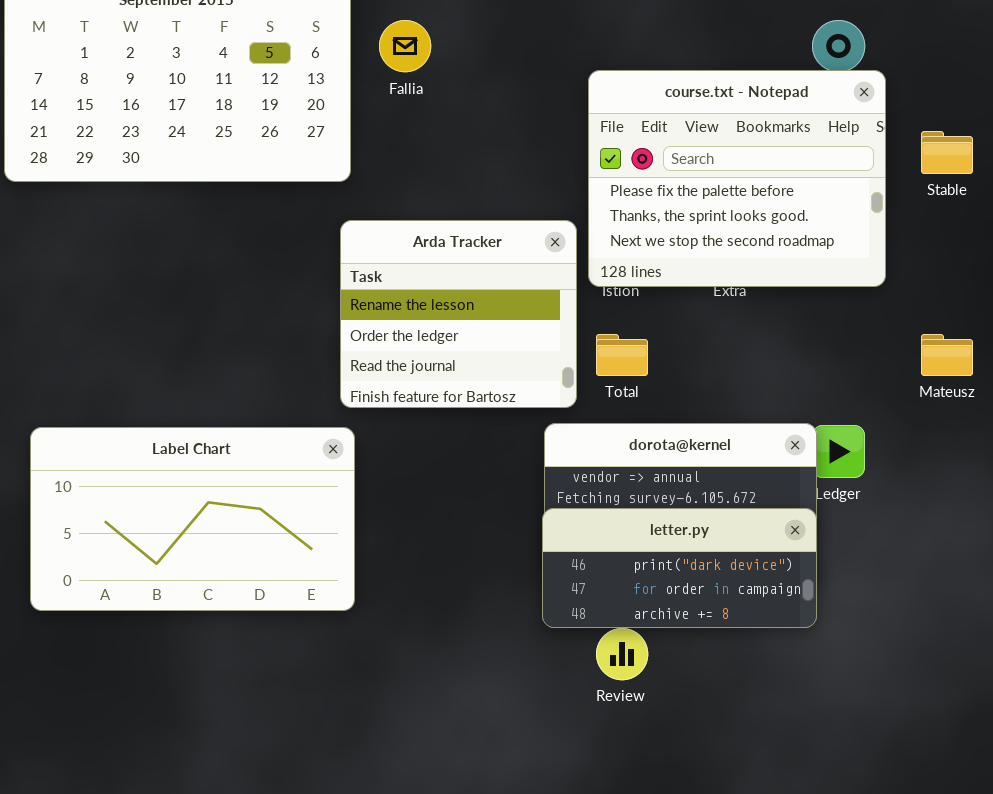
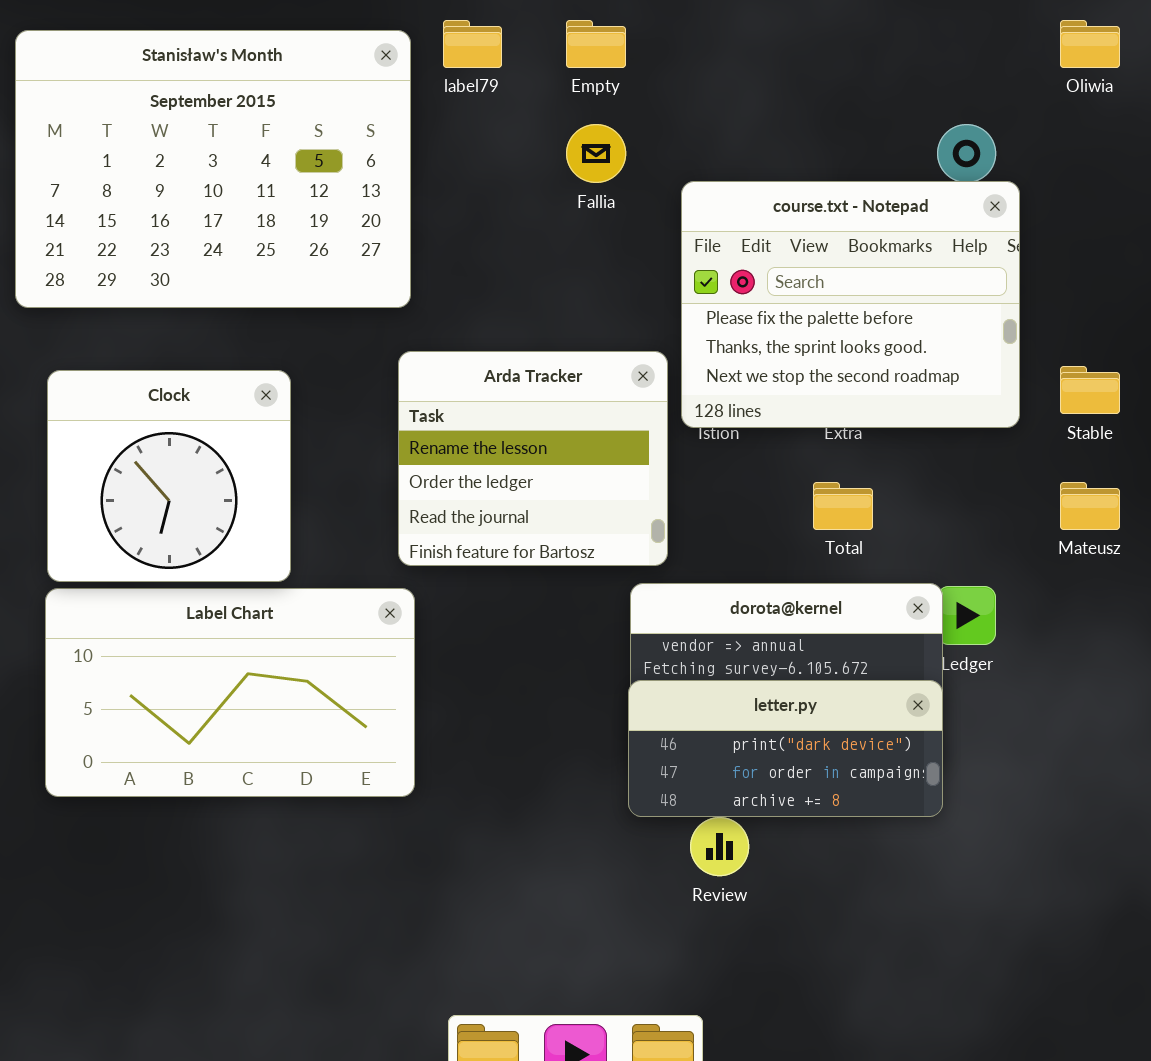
Fallia: [379,20,431,72] -> [566,124,626,183], moved
Stable: [921,131,973,174] -> [1060,366,1120,414], moved
Clock: none -> [47,370,291,582], opened
Total: [596,334,648,376] -> [813,482,873,530], moved

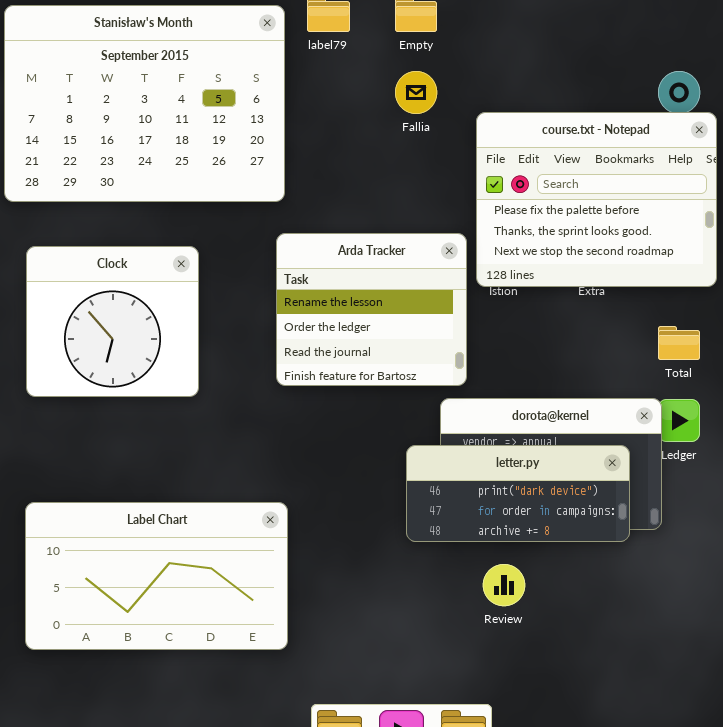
Total: [813,482,873,530] -> [658,326,700,360], moved
Label Chart: [45,588,415,797] -> [25,502,288,650], moved
letter.py: [628,680,943,817] -> [406,445,630,542], moved

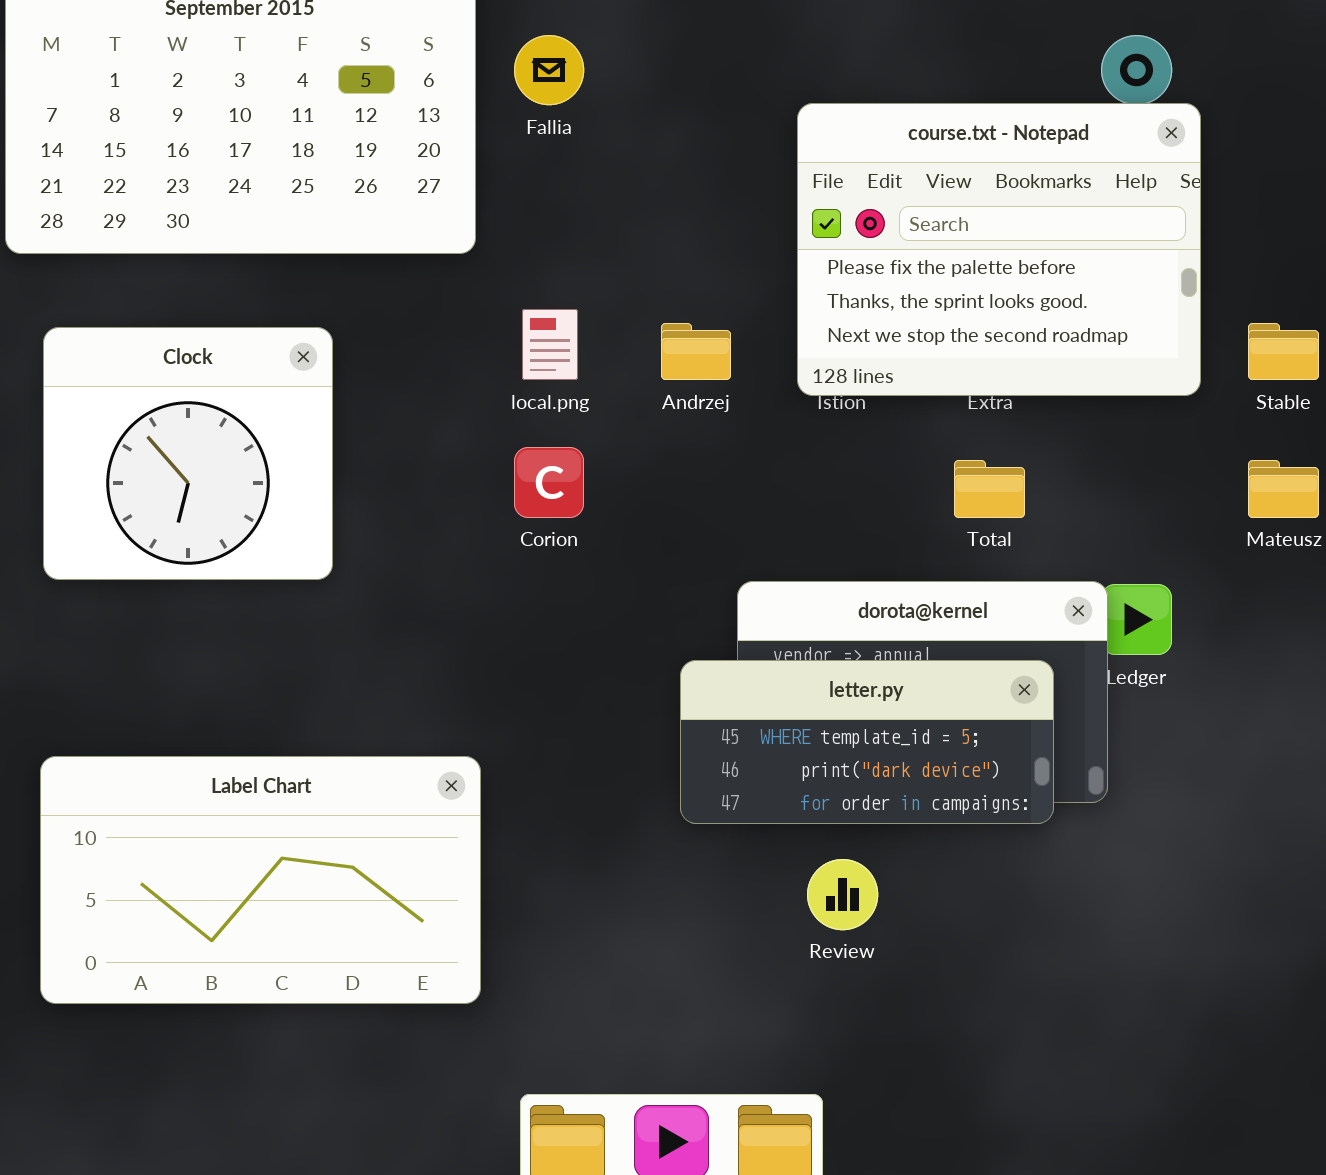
Fallia: [395,71,437,114] -> [514,35,584,105], moved
Arda Tracker: [276,233,467,386] -> none, closed
Total: [658,326,700,360] -> [954,460,1025,518], moved
letter.py: [406,445,630,542] -> [680,660,1054,824], scrolled up 1 row

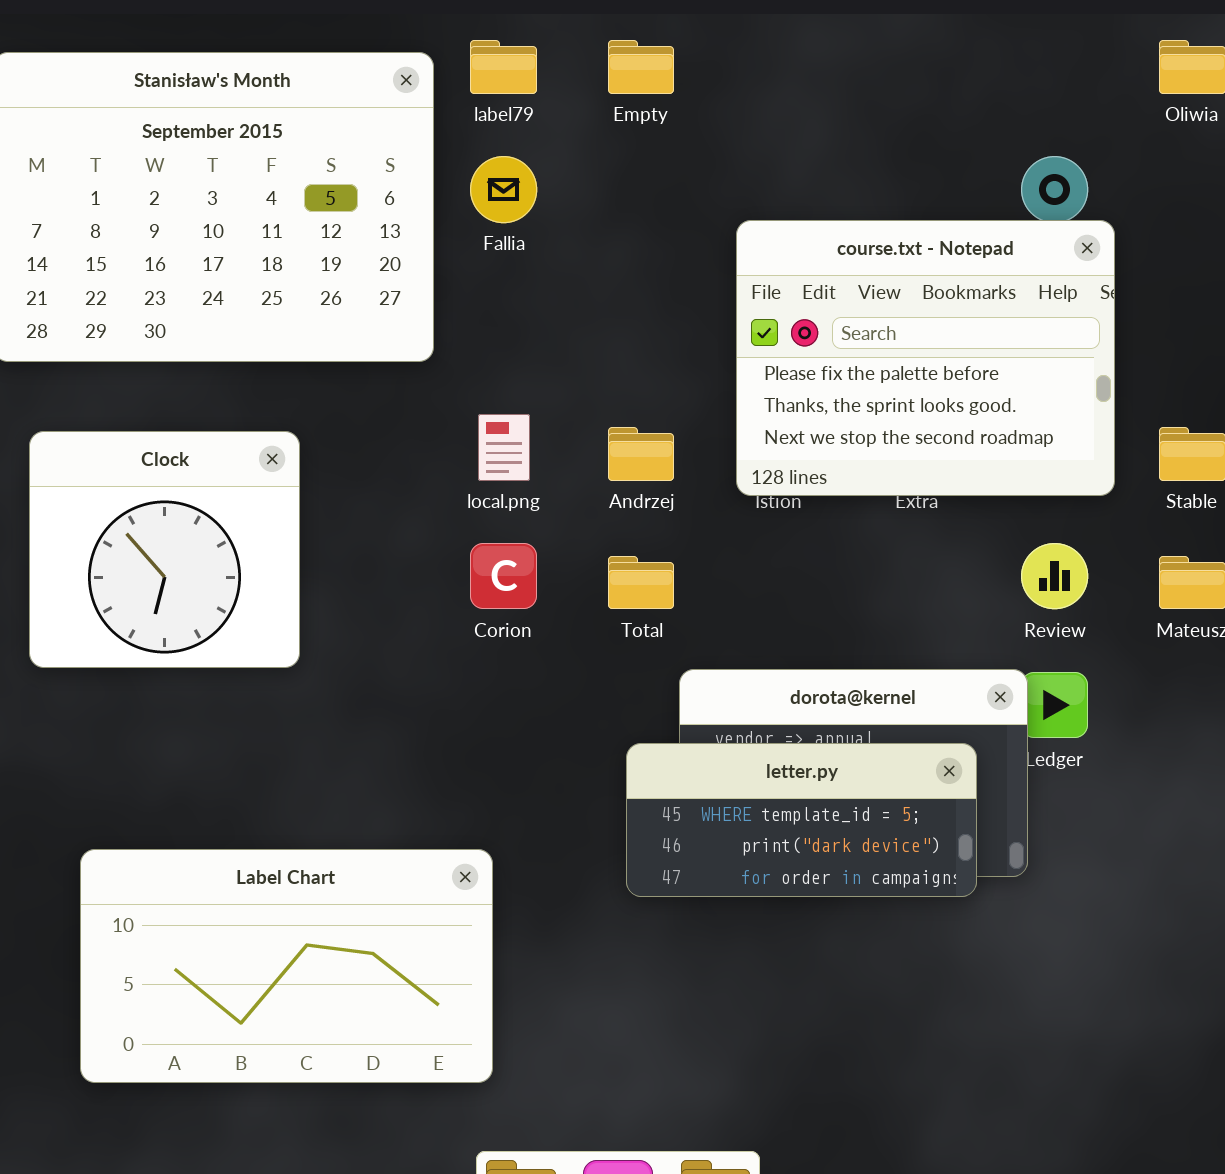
Total: [954,460,1025,518] -> [608,556,674,609], moved
Label Chart: [40,756,481,1004] -> [80,849,493,1083], moved
Review: [807,859,878,930] -> [1021,543,1088,609], moved

